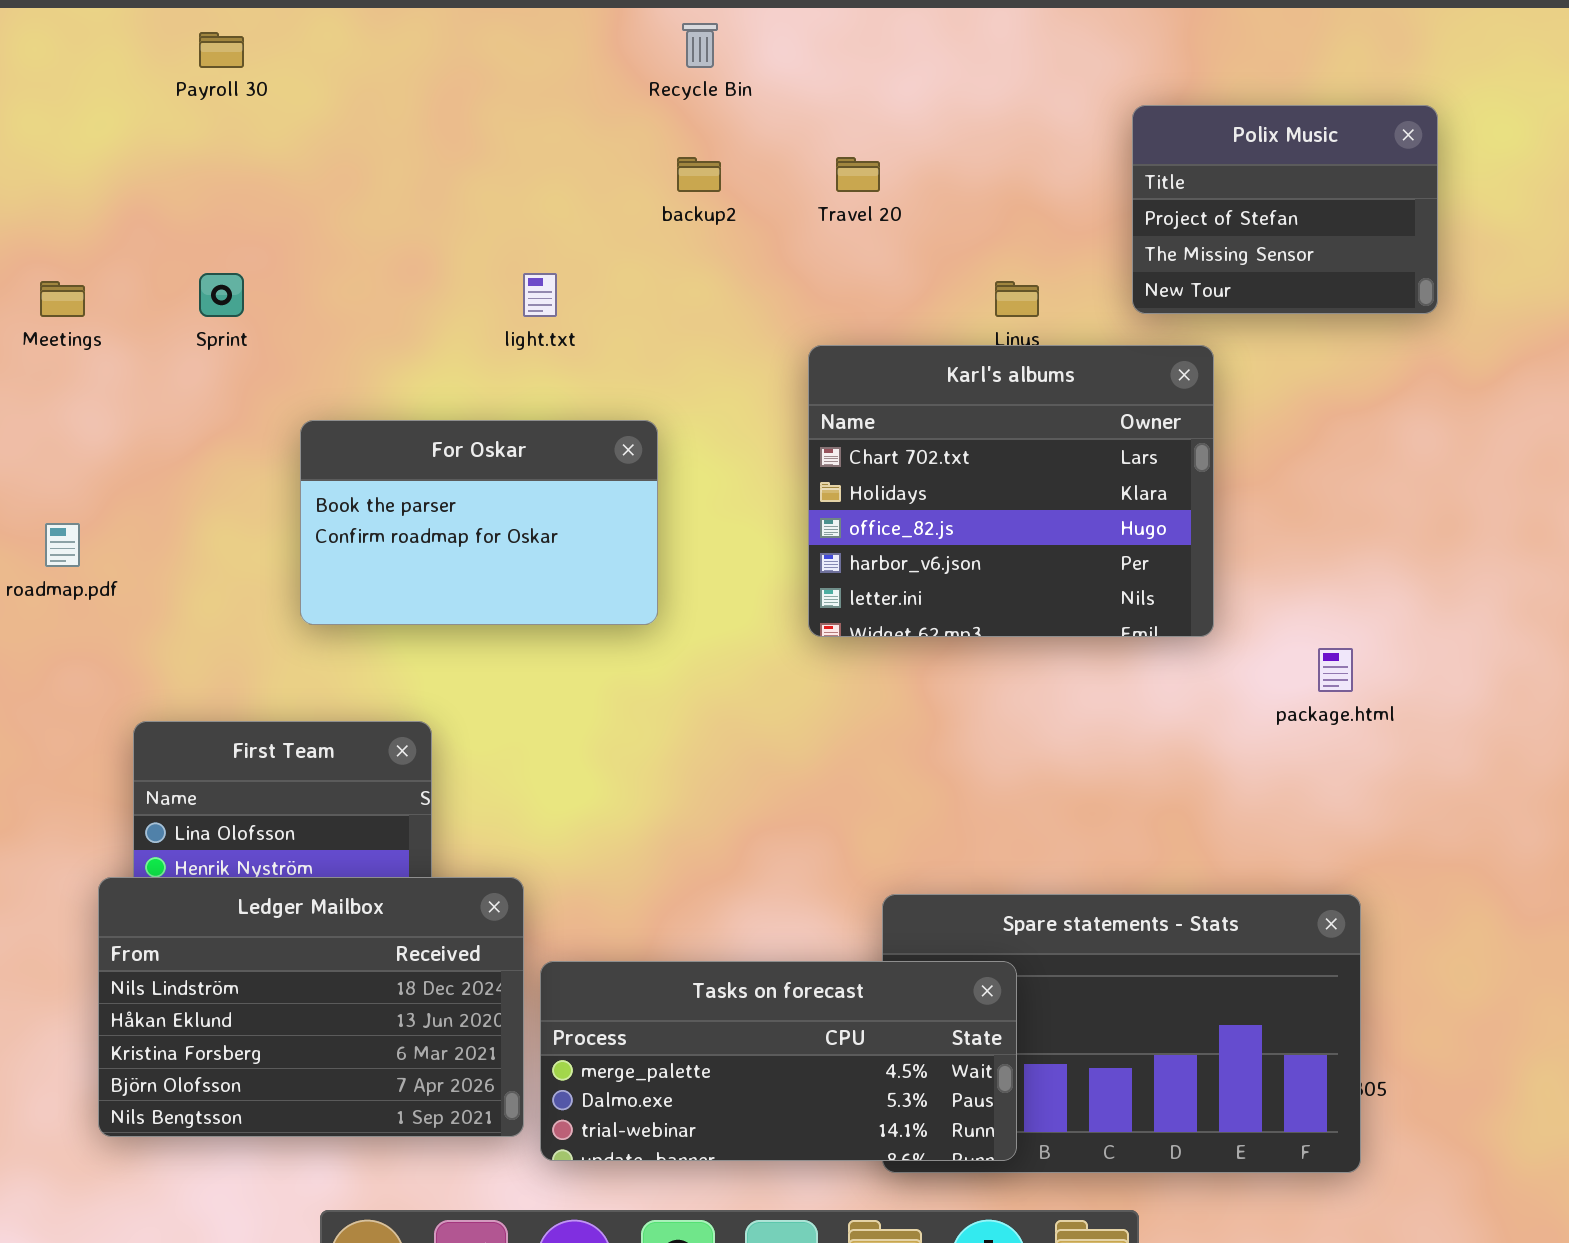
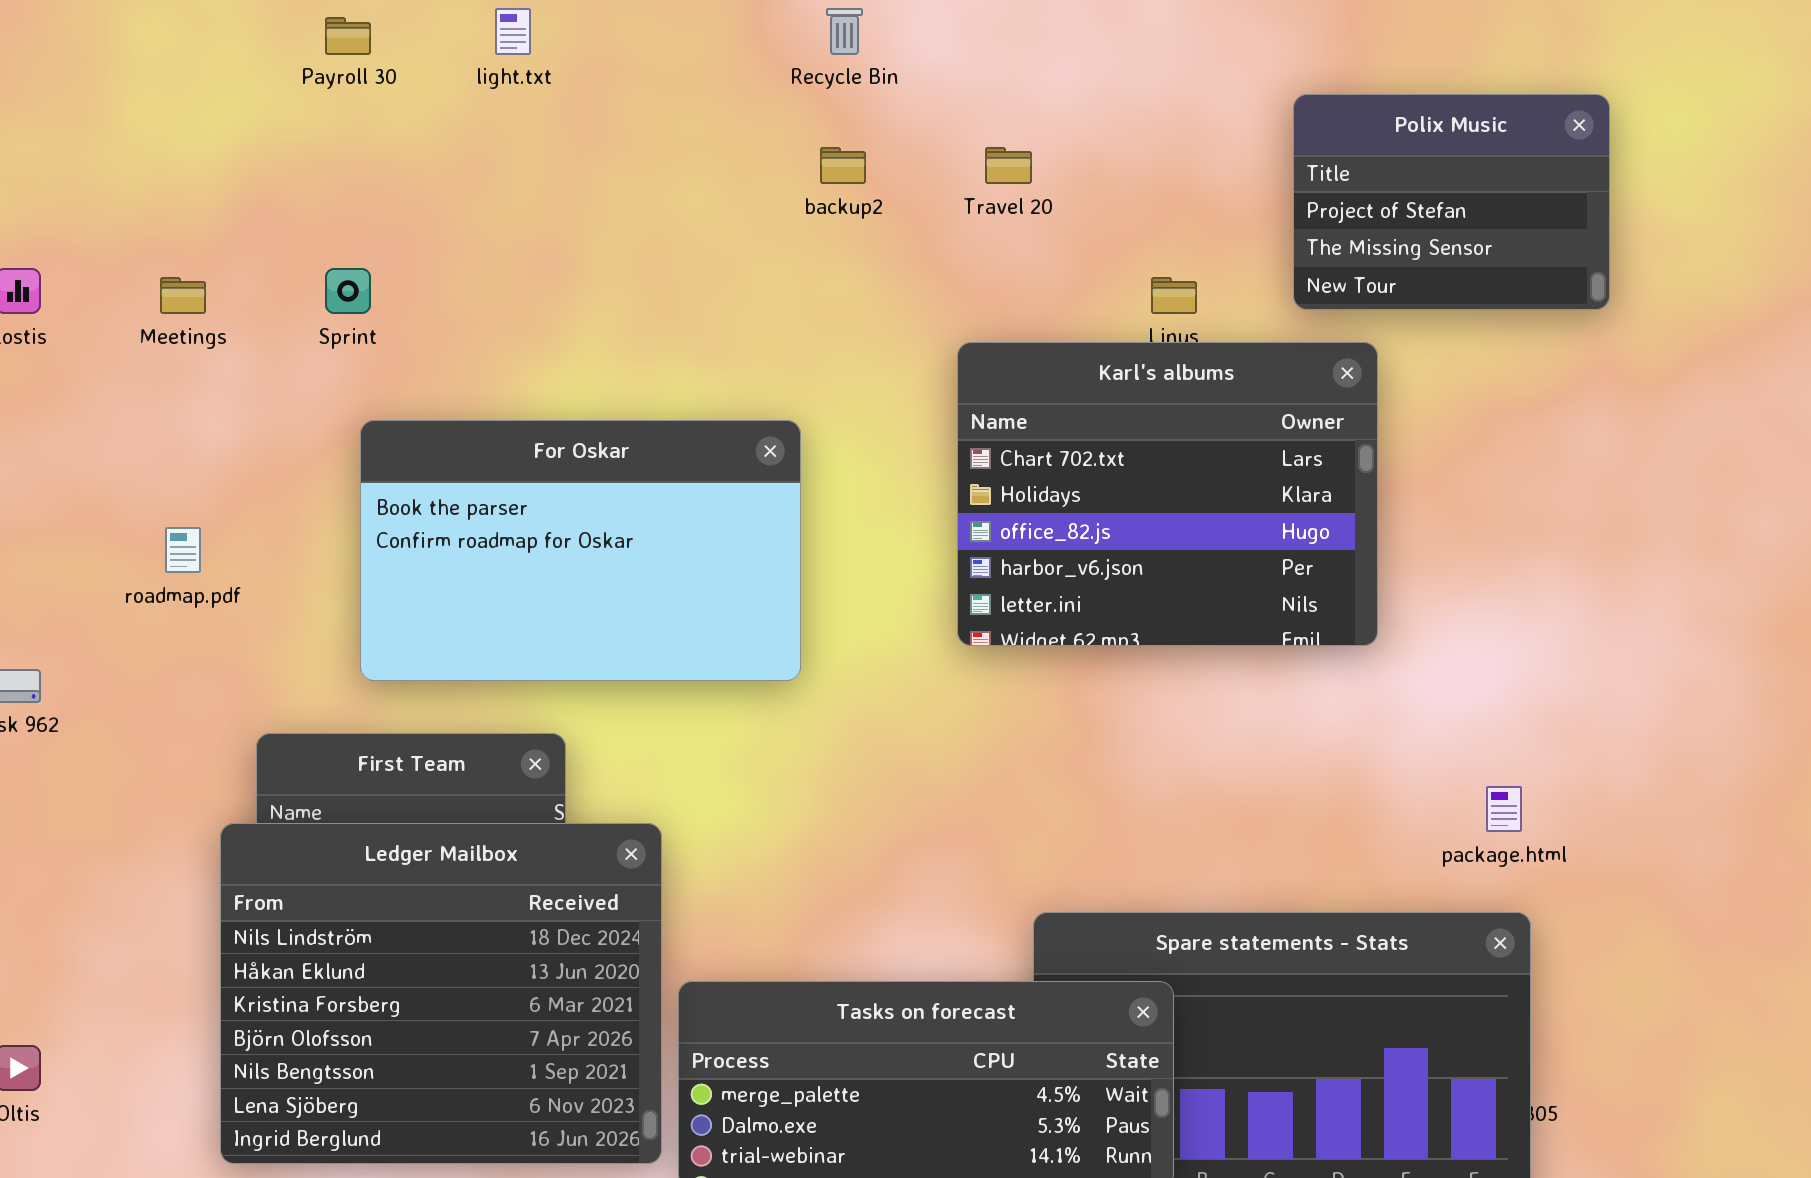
light.txt: [523,273,557,317] -> [495,8,531,55], moved
For Oskar: [300,420,658,625] -> [360,420,801,681], resized
package.html: [1318,648,1353,692] -> [1486,786,1522,832], moved
Ledger Mailbox: [98,877,524,1137] -> [220,823,662,1164], resized

